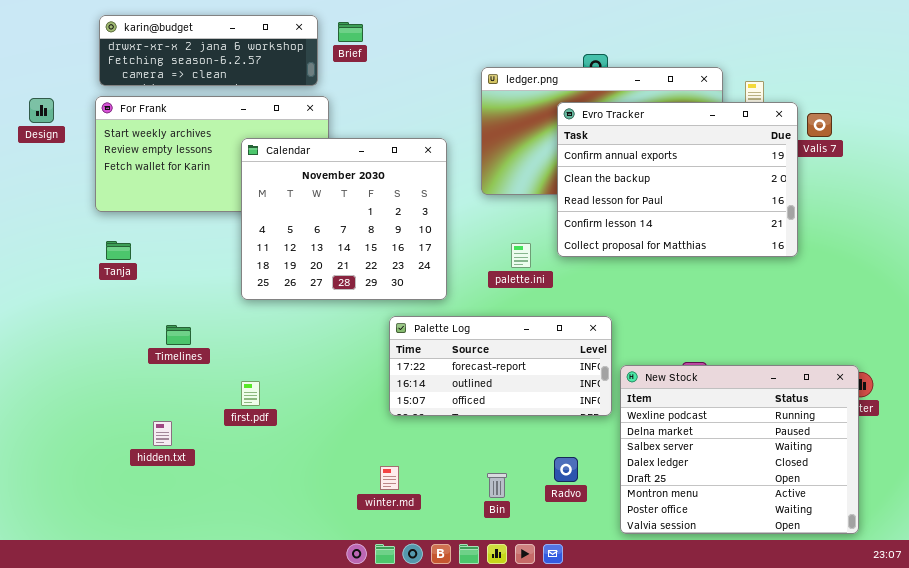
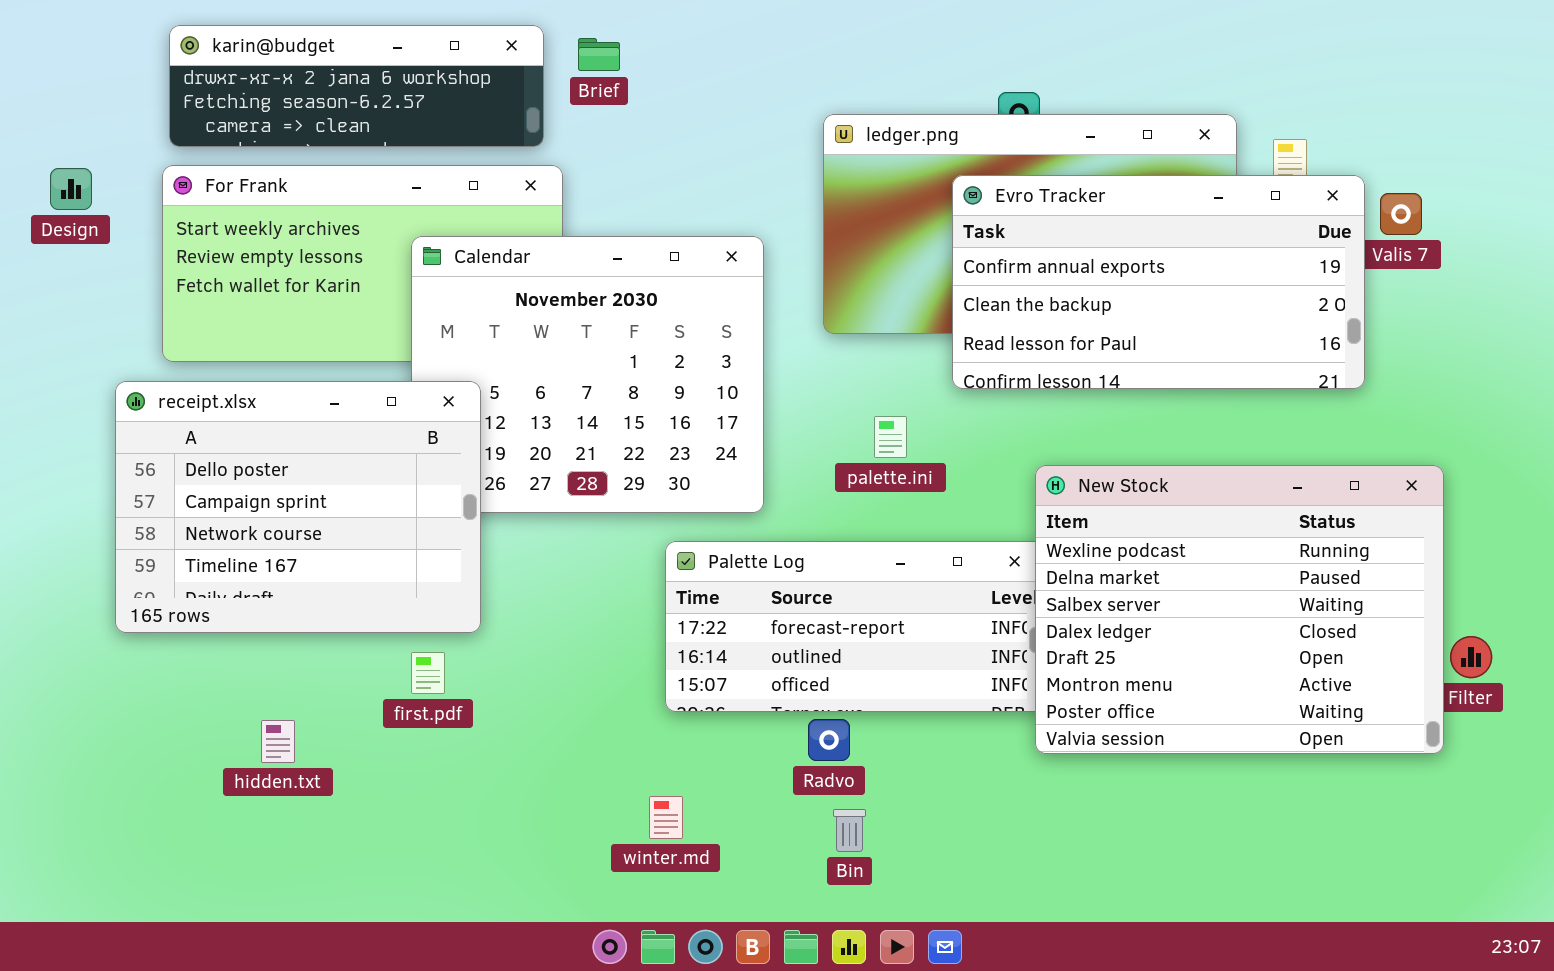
Evro Tracker: [557,102,798,257] -> [952,175,1365,389], resized
receipt.xlsx: none -> [115,381,481,633], opened
New Stock: [620,365,859,534] -> [1035,465,1444,754], moved
Radvo: [554,457,578,482] -> [808,719,850,761], moved

